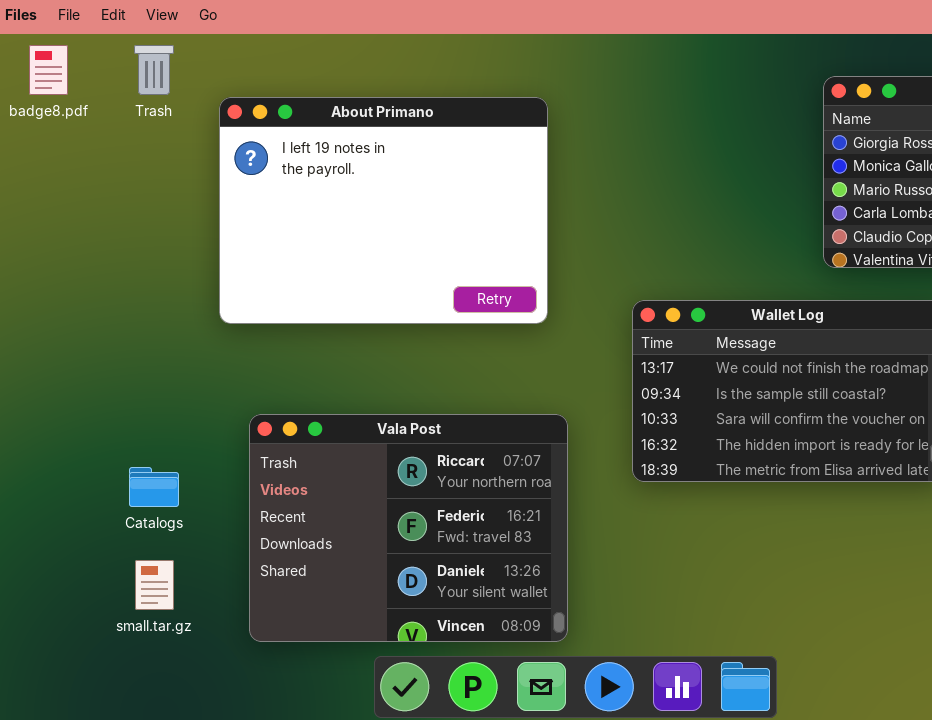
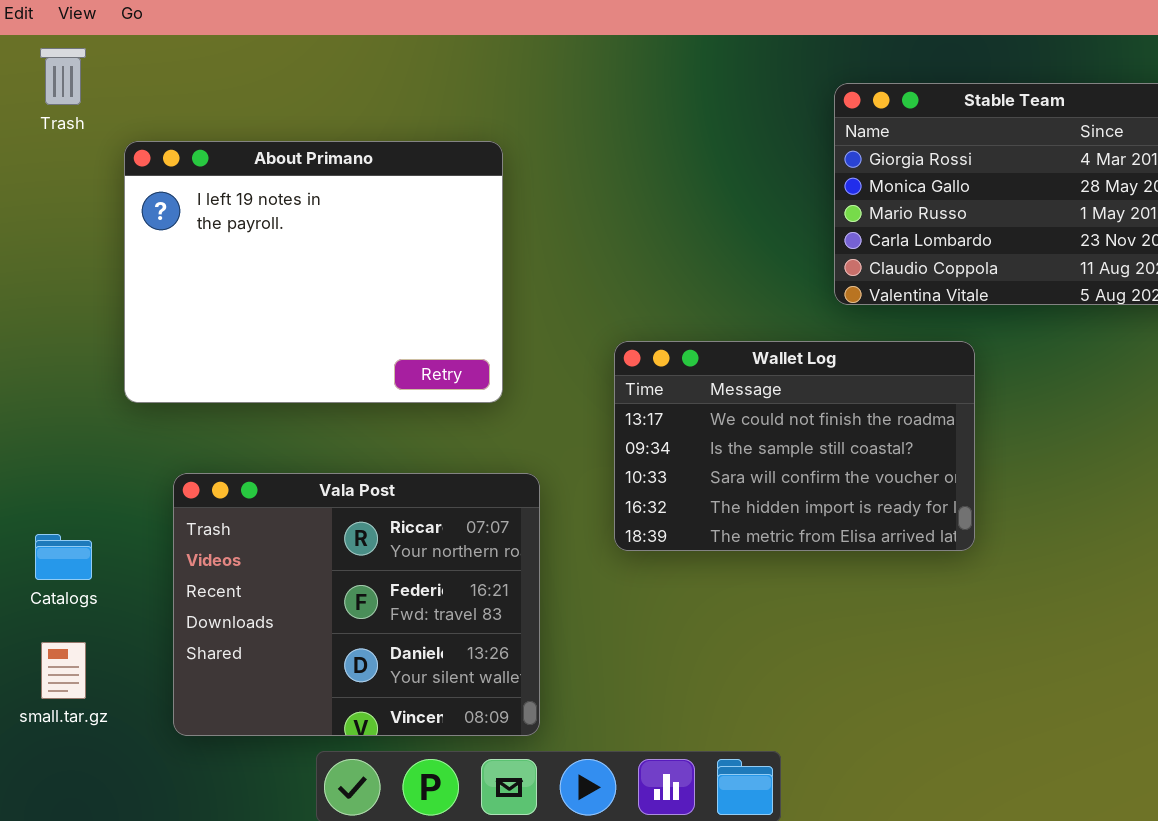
About Primano: [219,97,548,324] -> [124,141,503,403], moved

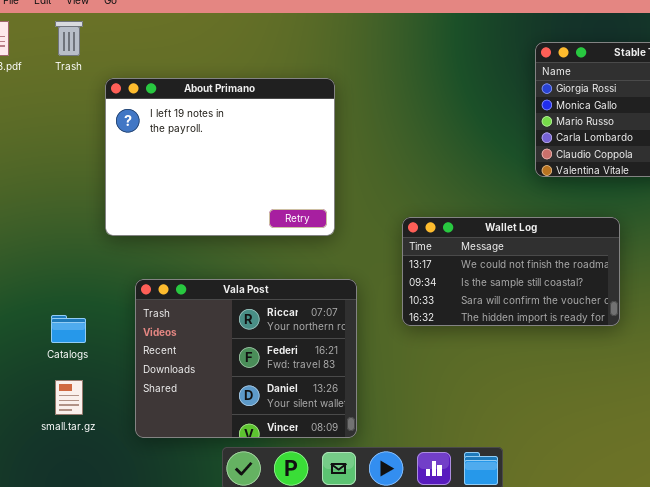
Wallet Log: [614,341,975,551] -> [402,217,620,326], resized

